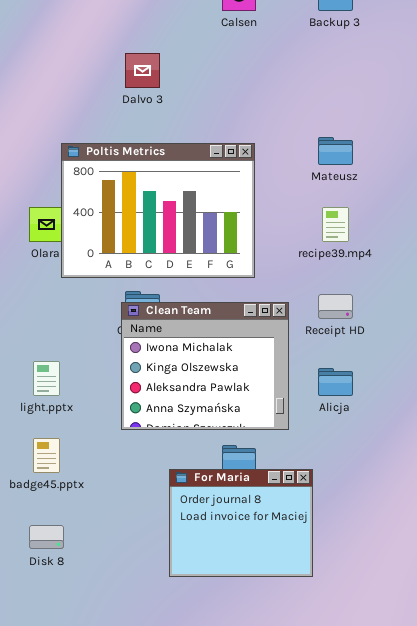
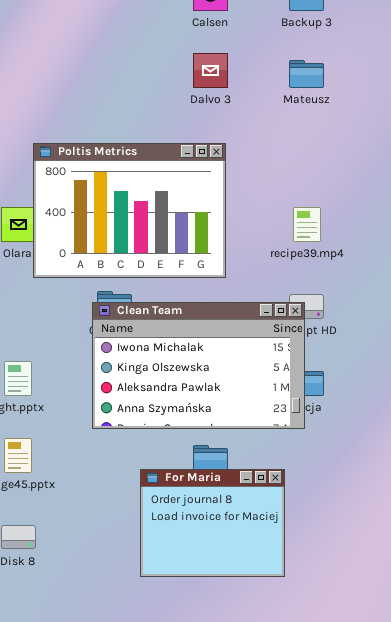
Dalvo 3: [125,53,160,88] -> [193,53,228,88], moved
Mateusz: [318,137,353,165] -> [289,60,324,88], moved
Clean Team: [121,302,289,430] -> [92,302,305,429], resized

